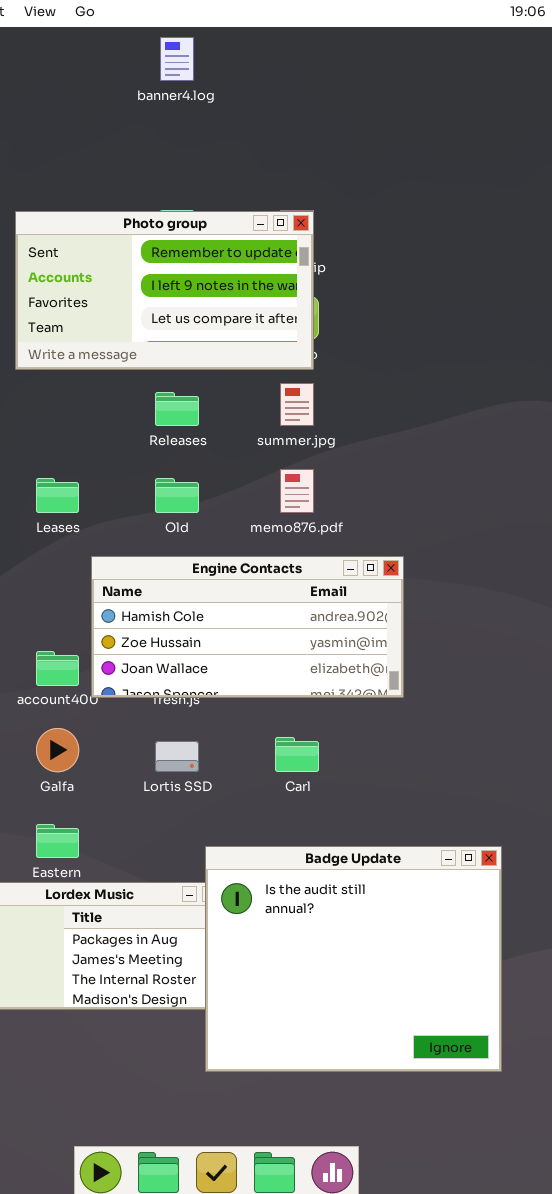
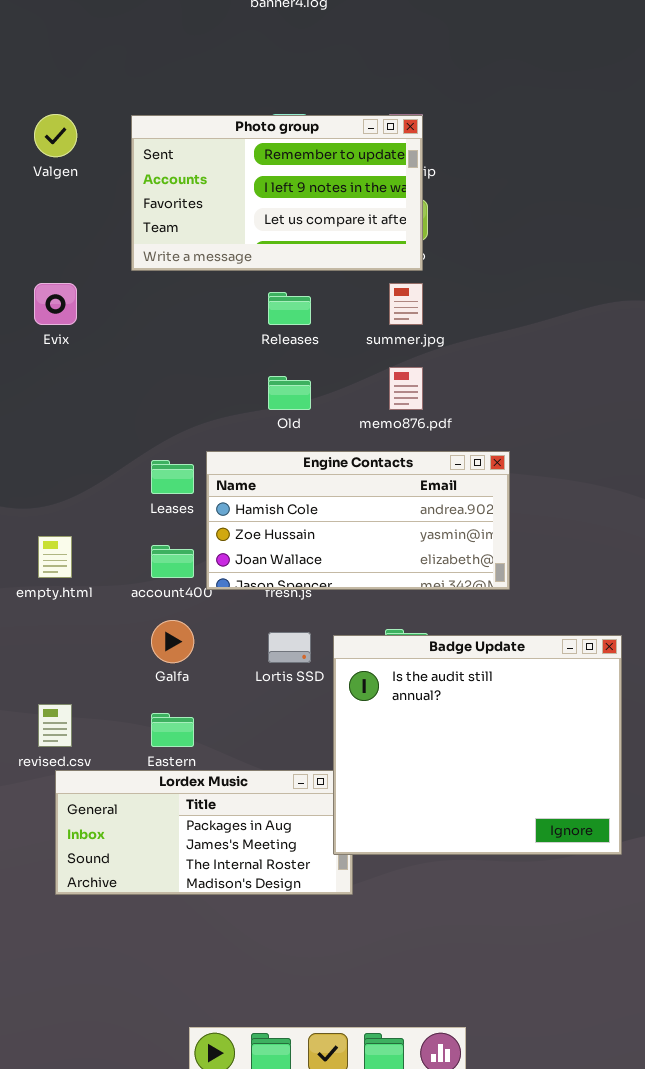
Leases: [36,478,79,513] -> [151,460,194,494], moved
Badge Update: [205,846,502,1072] -> [333,635,622,855], moved

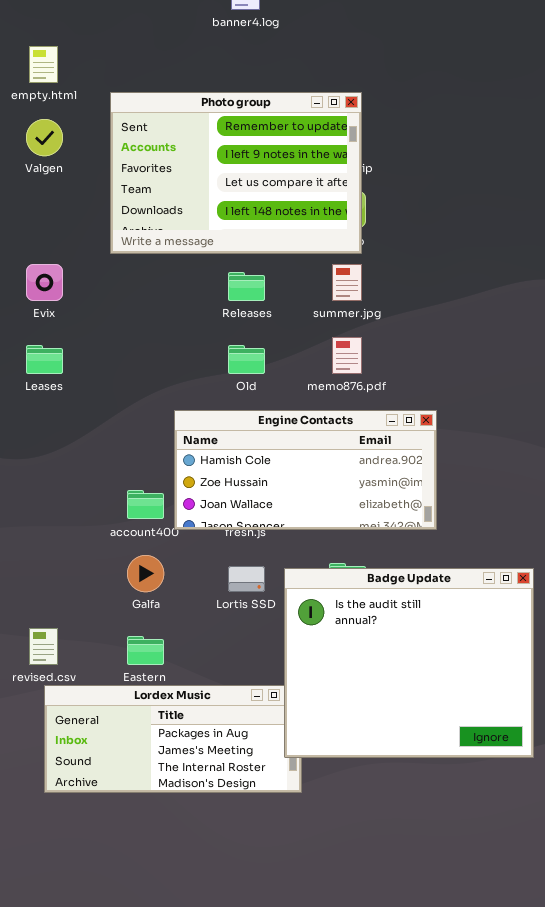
Photo group: [131,115,423,271] -> [110,92,362,254], resized
Leases: [151,460,194,494] -> [26,345,63,374], moved
empty.html: [38,536,72,578] -> [29,46,58,83], moved

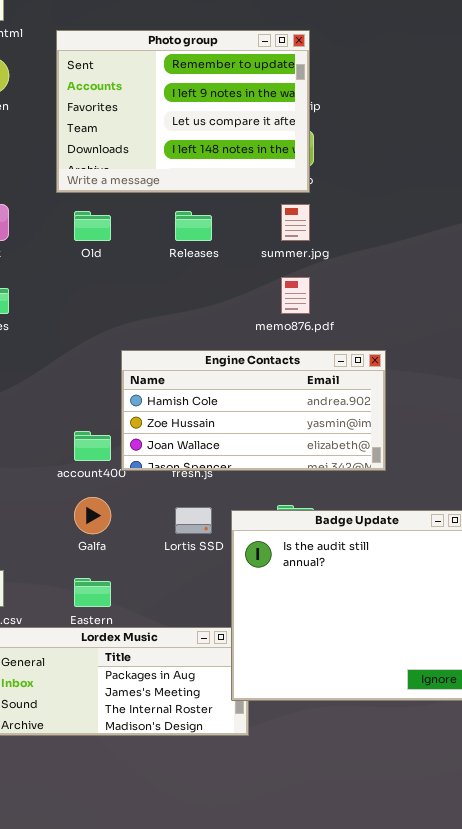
Old: [228,345,265,374] -> [74,211,111,241], moved

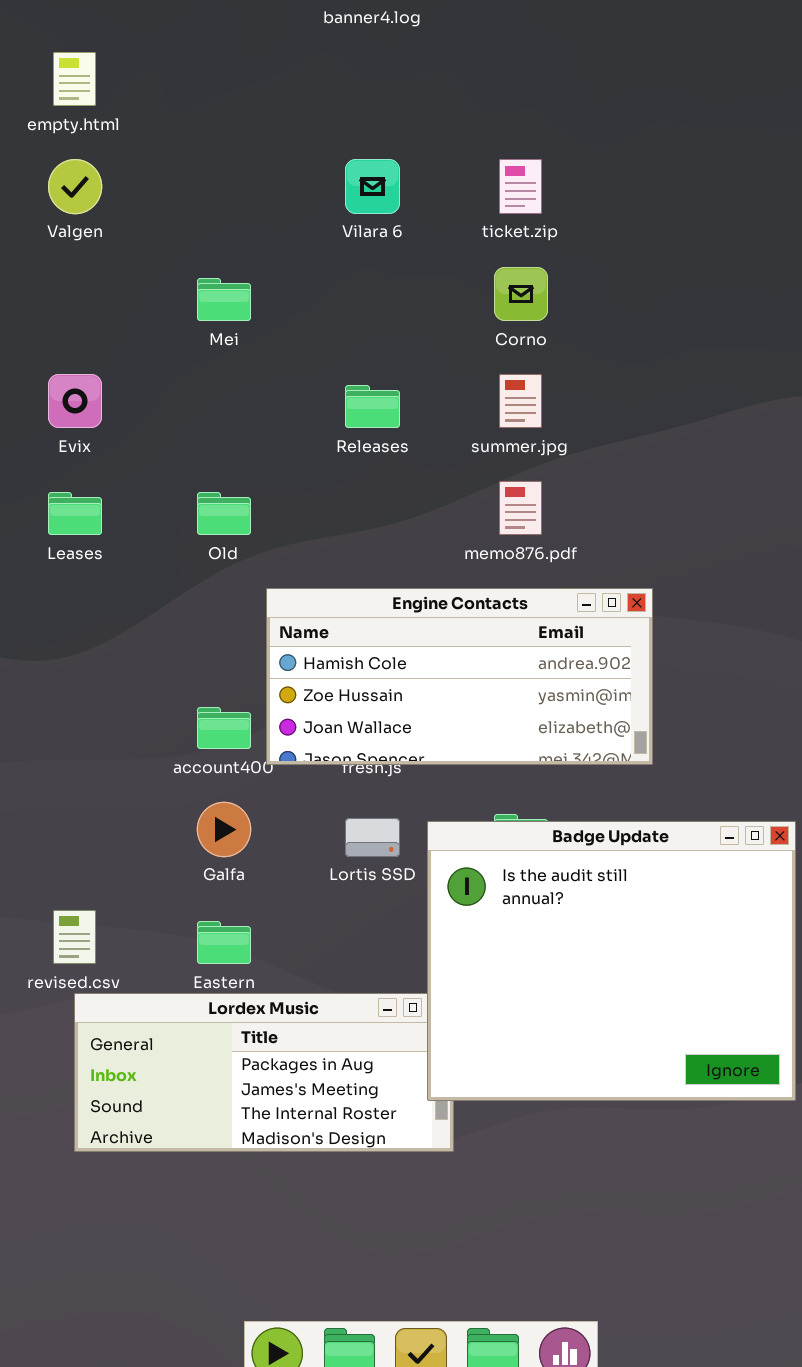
Photo group: [56,30,310,193] -> none, closed
Old: [74,211,111,241] -> [197,492,251,535], moved

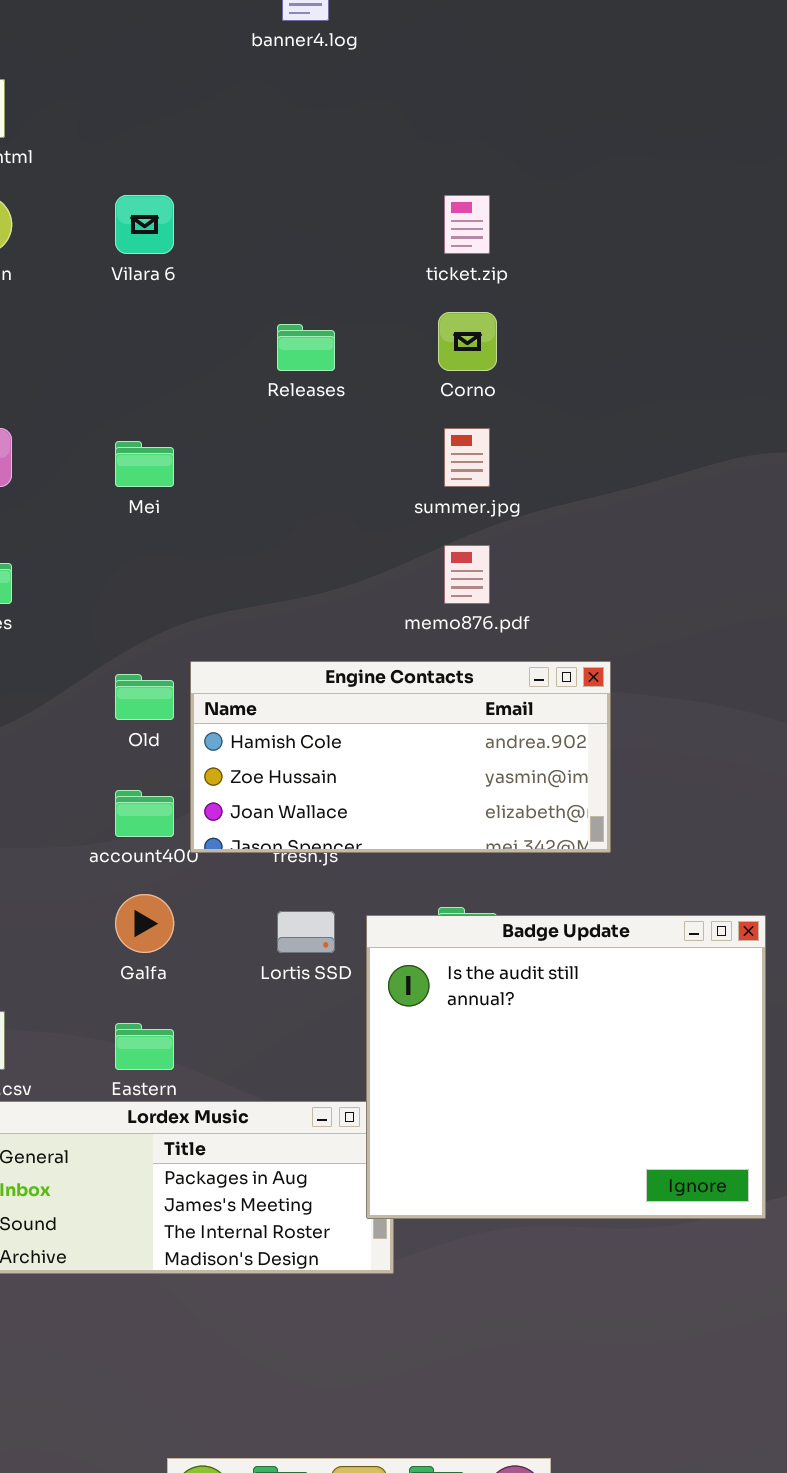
Vilara 6: [345,159,400,214] -> [115,195,174,254], moved
Mei: [197,278,251,321] -> [115,441,174,487], moved
Releases: [345,385,400,428] -> [277,324,335,371], moved
Old: [197,492,251,535] -> [115,674,174,720], moved

